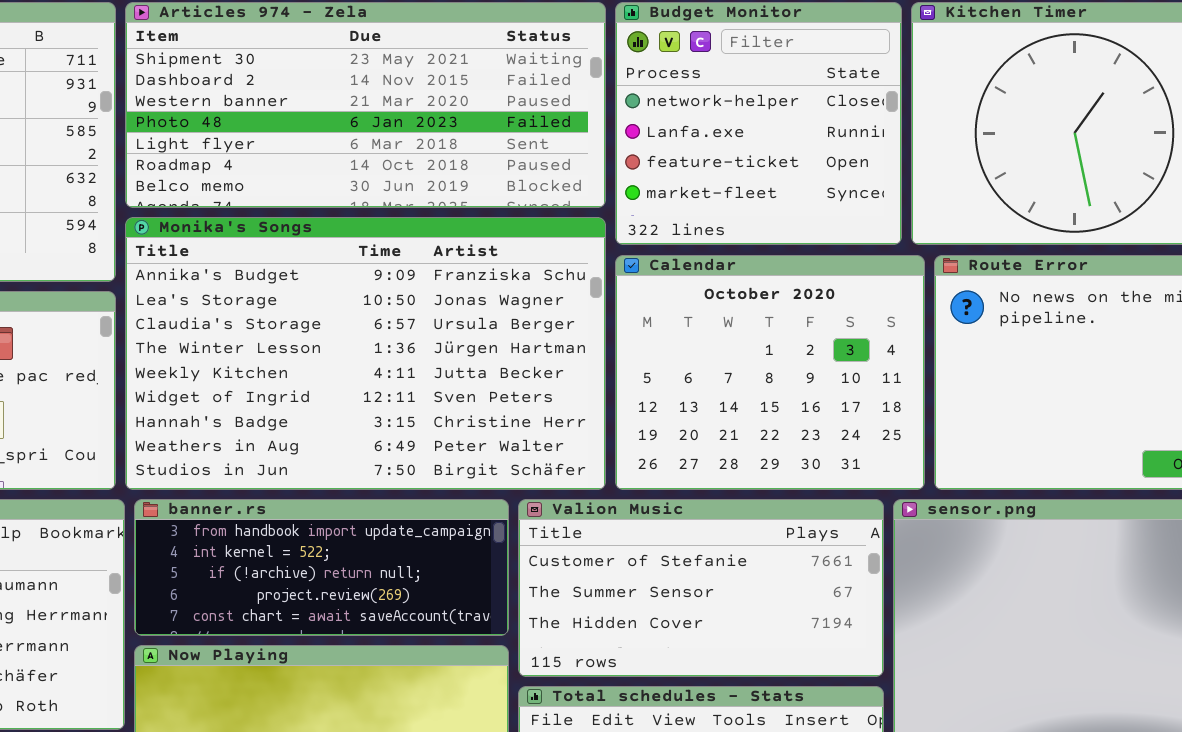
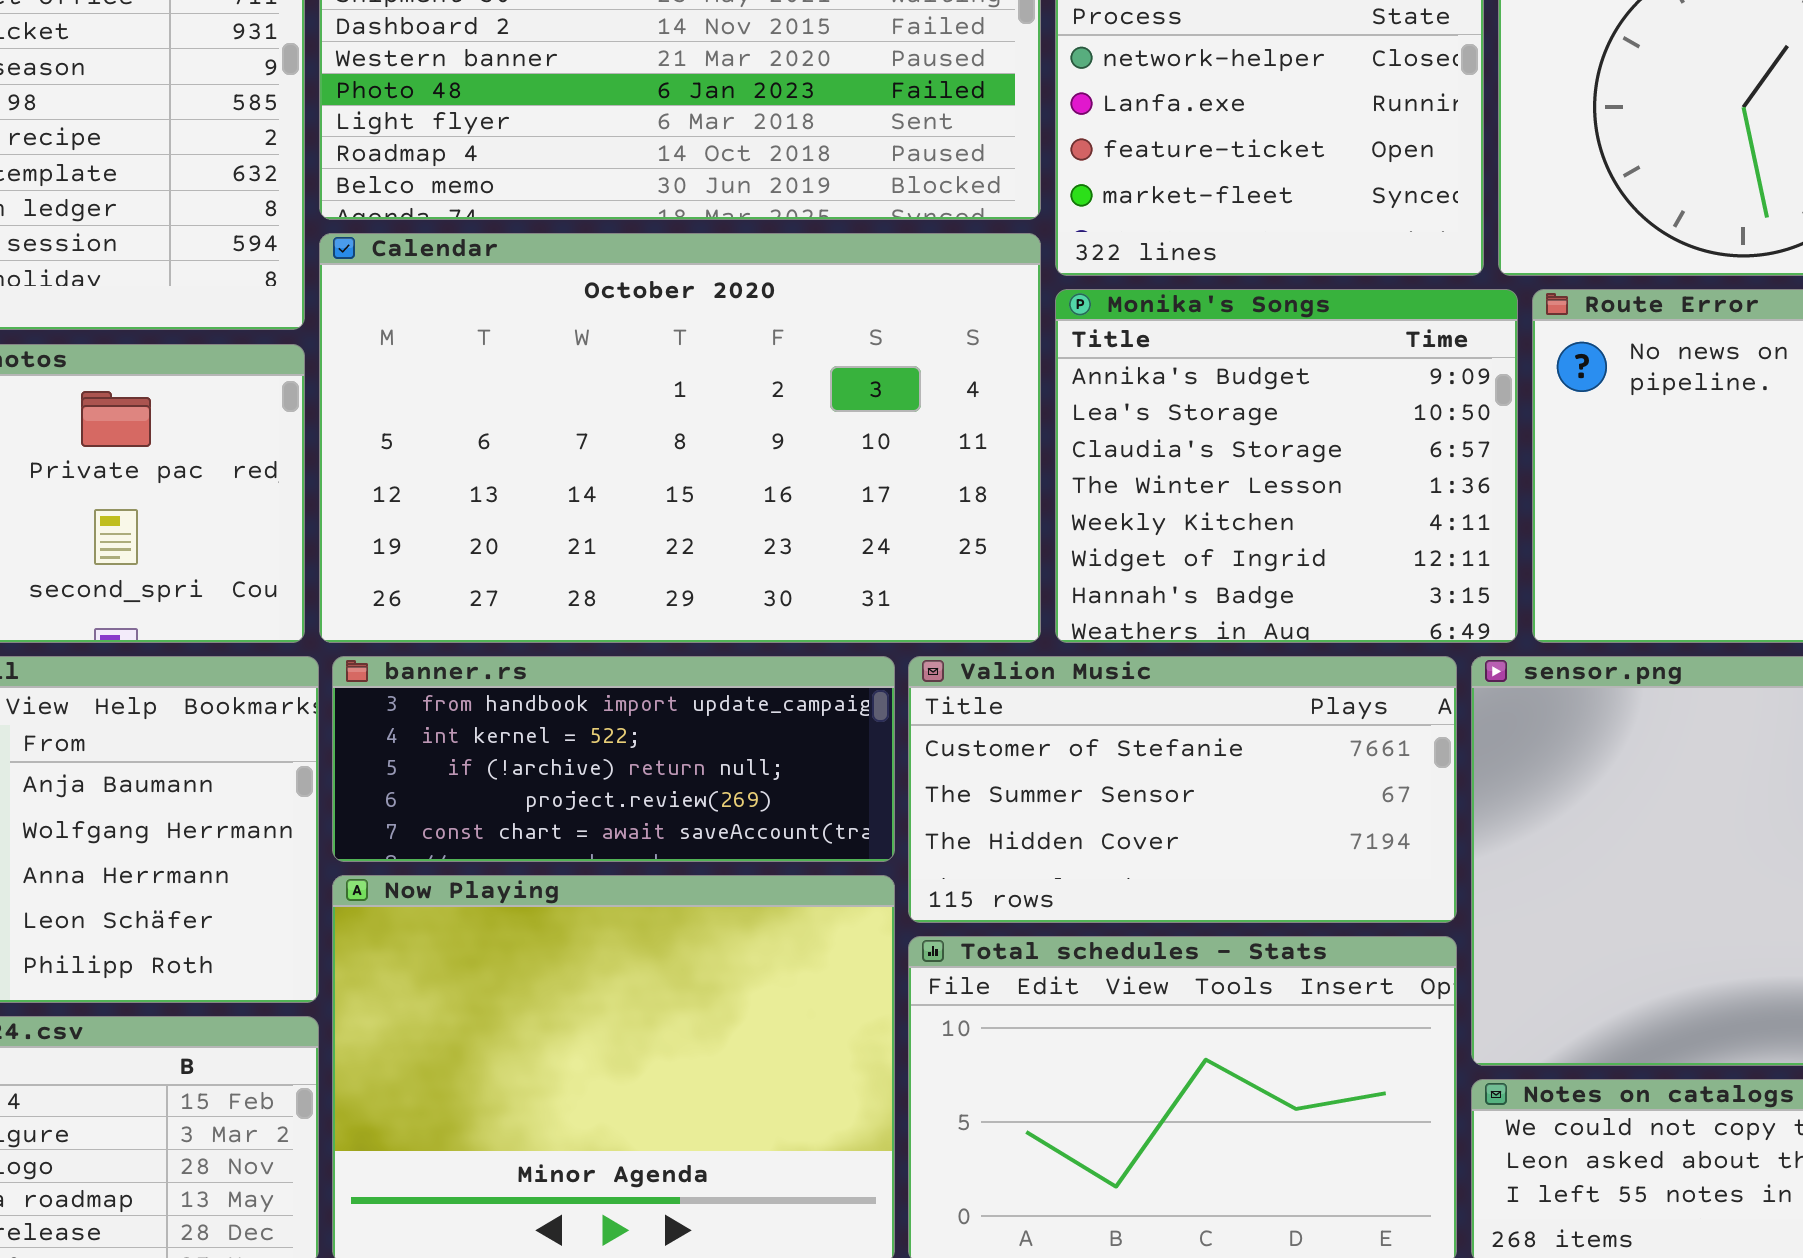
Monika's Songs: [125,217,606,490] -> [1055,289,1518,643], moved, resized
Calendar: [615,255,925,490] -> [319,233,1041,643], moved, resized

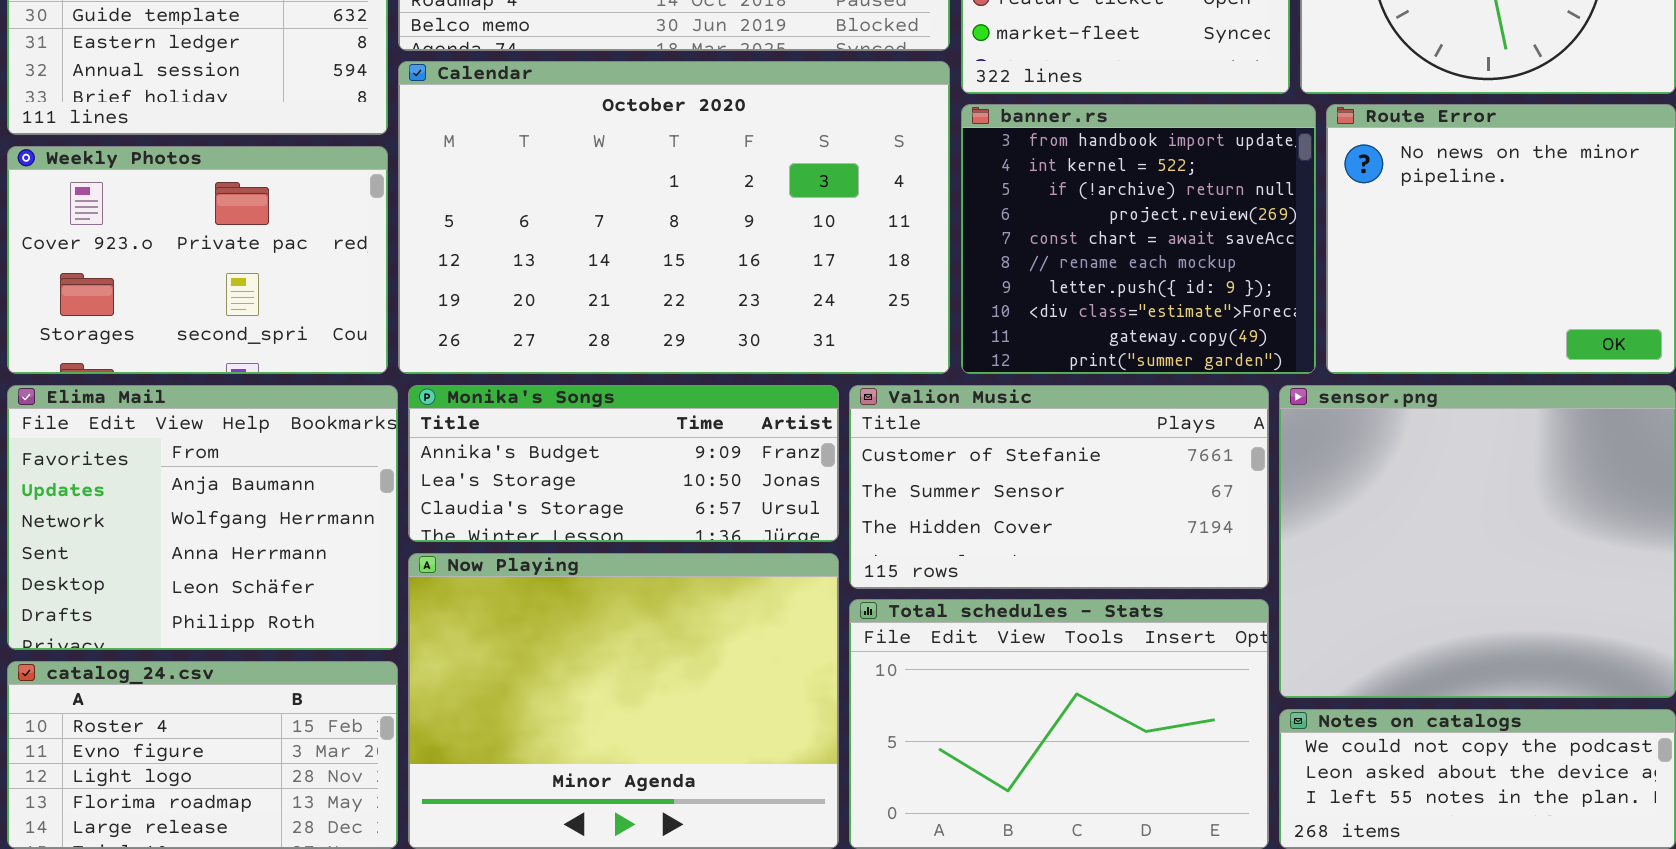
Monika's Songs: [1055,289,1518,643] -> [408,385,839,542], moved, resized
banner.rs: [332,656,895,862] -> [961,104,1316,374], moved, resized

